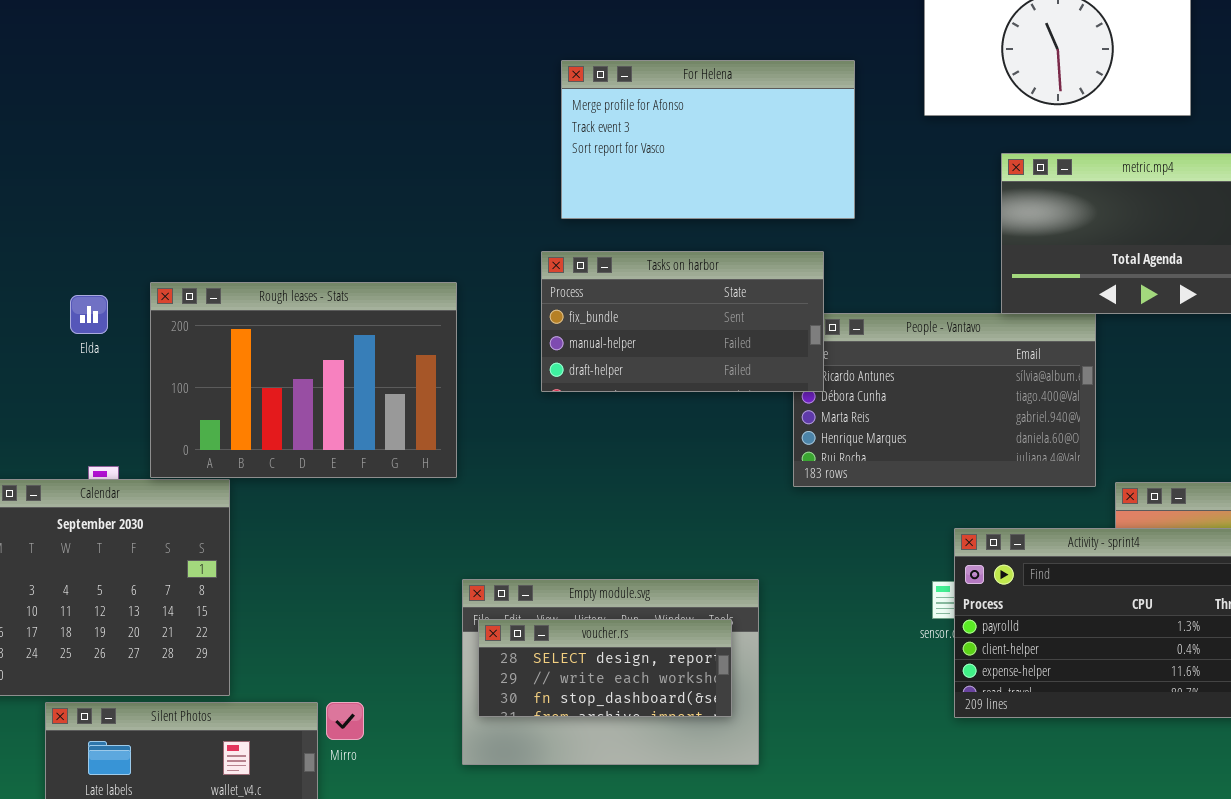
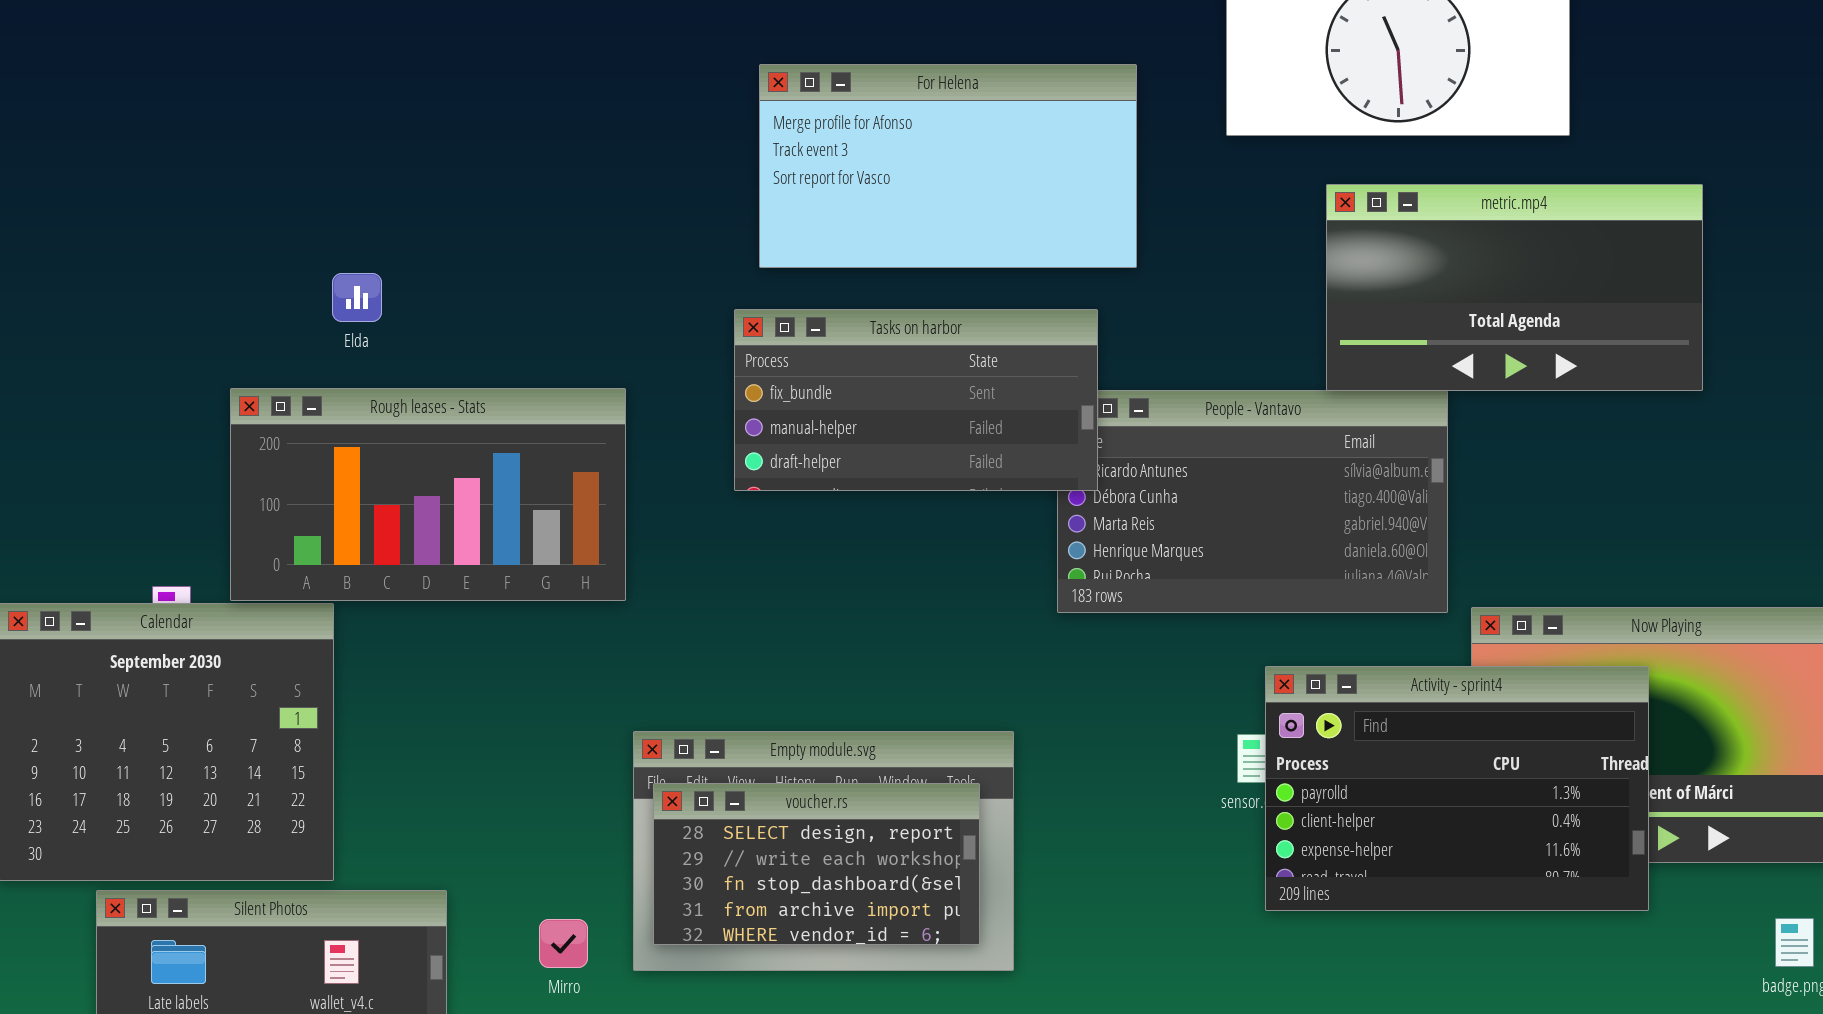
Rough leases - Stats: [150,282,457,478] -> [230,388,626,601], resized
Elda: [70,295,108,334] -> [332,273,382,322], moved
voucher.rs: [478,619,732,717] -> [653,783,980,945], resized
Mirro: [326,702,364,740] -> [539,919,588,968], moved

